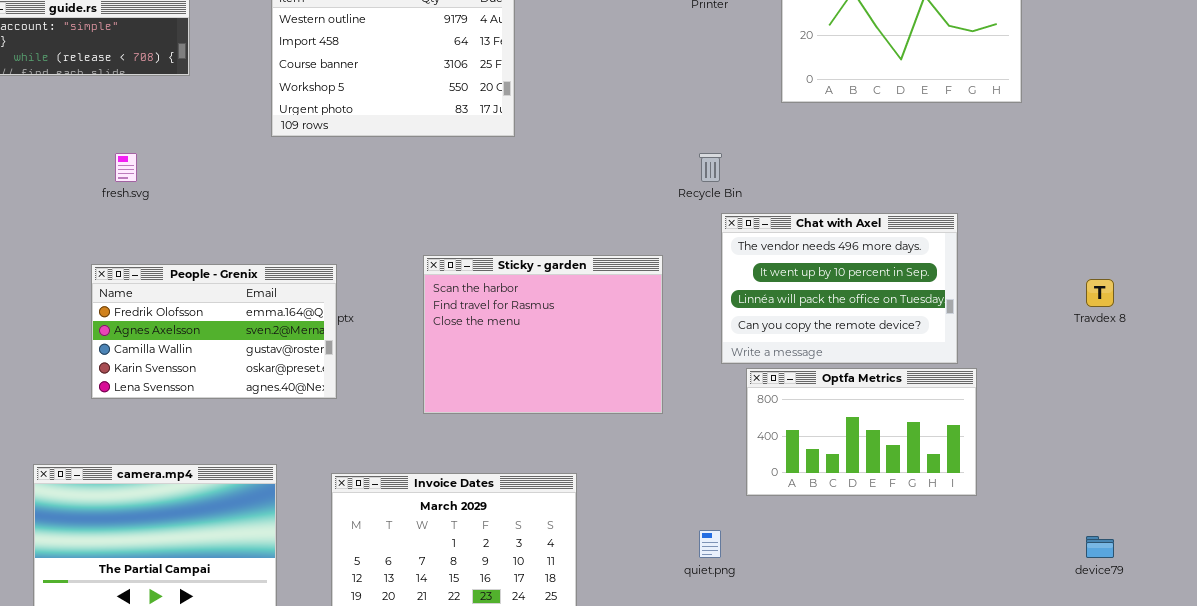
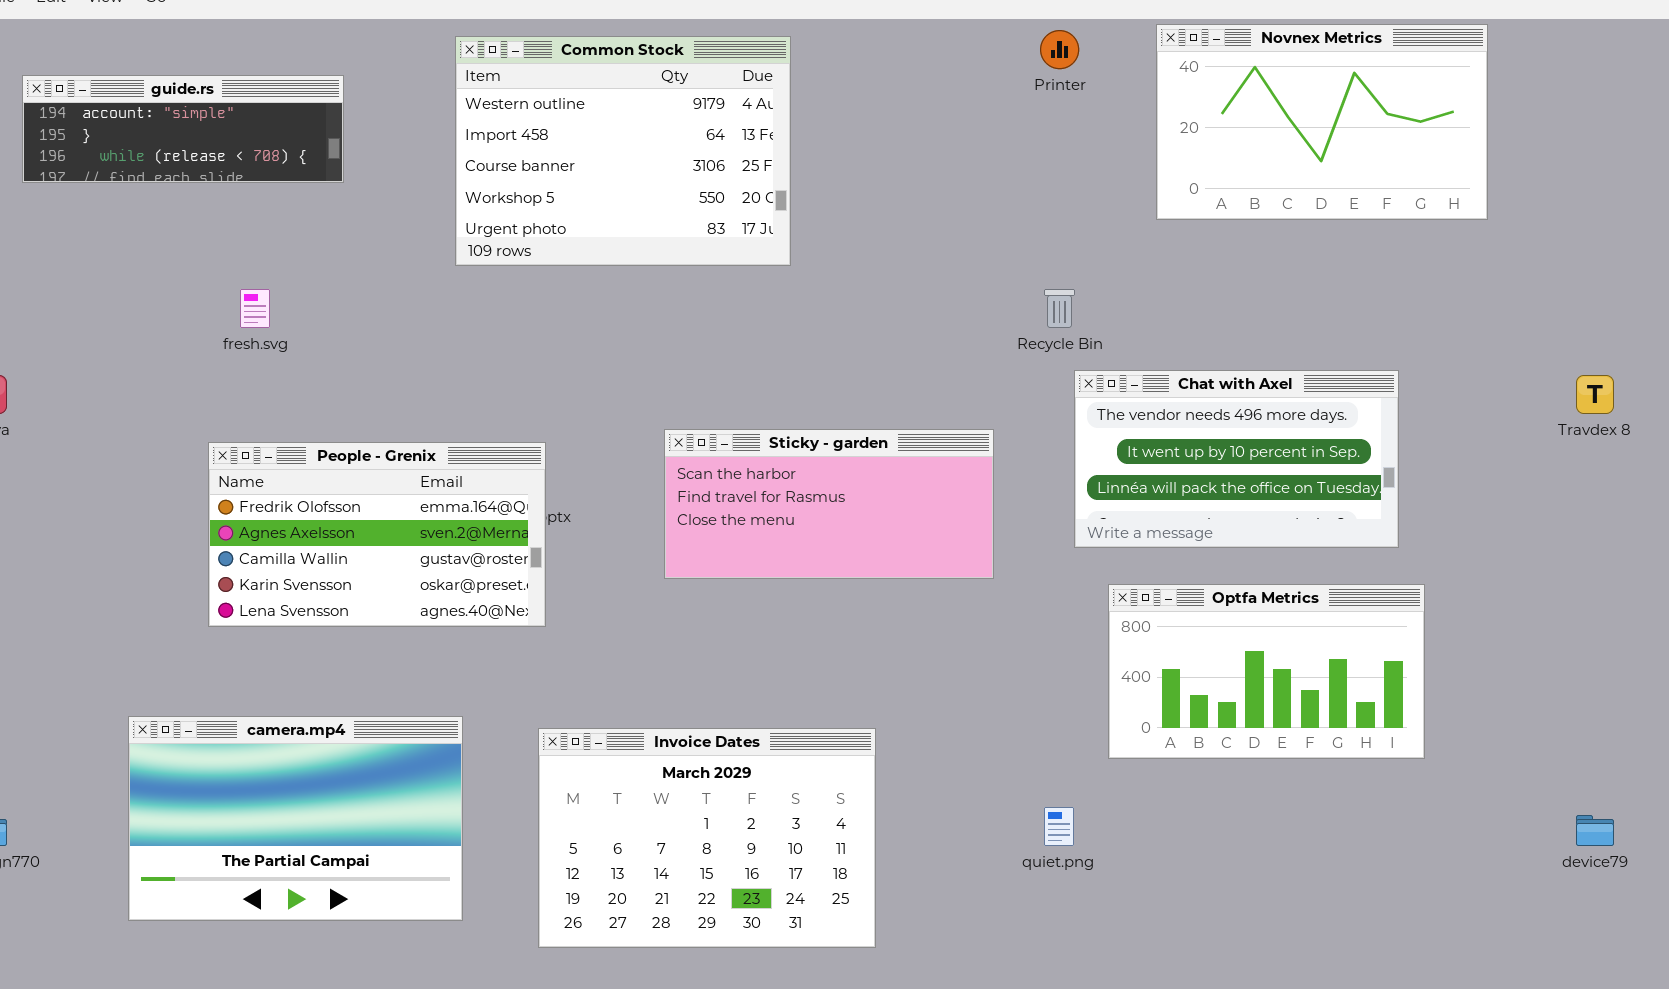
Chat with Axel: [721,213,958,364] -> [1074,370,1399,548], resized
Sticky - garden: [423,255,663,414] -> [664,429,994,579], resized
Travdex 8: [1086,279,1114,307] -> [1576,375,1614,414], moved

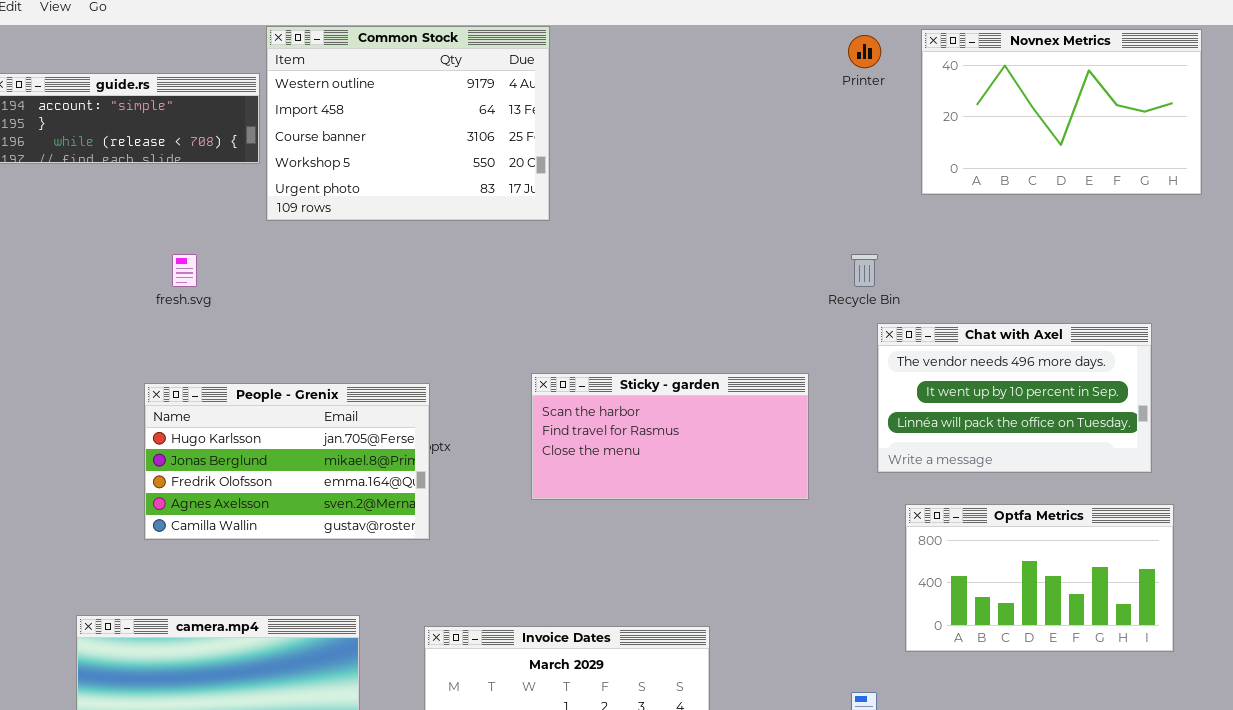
Novnex Metrics: [1156,24,1488,220] -> [921,29,1202,195], moved
Common Stock: [455,36,791,266] -> [266,26,550,221], moved
People - Grenix: [208,442,546,627] -> [144,383,430,540], scrolled up 2 rows

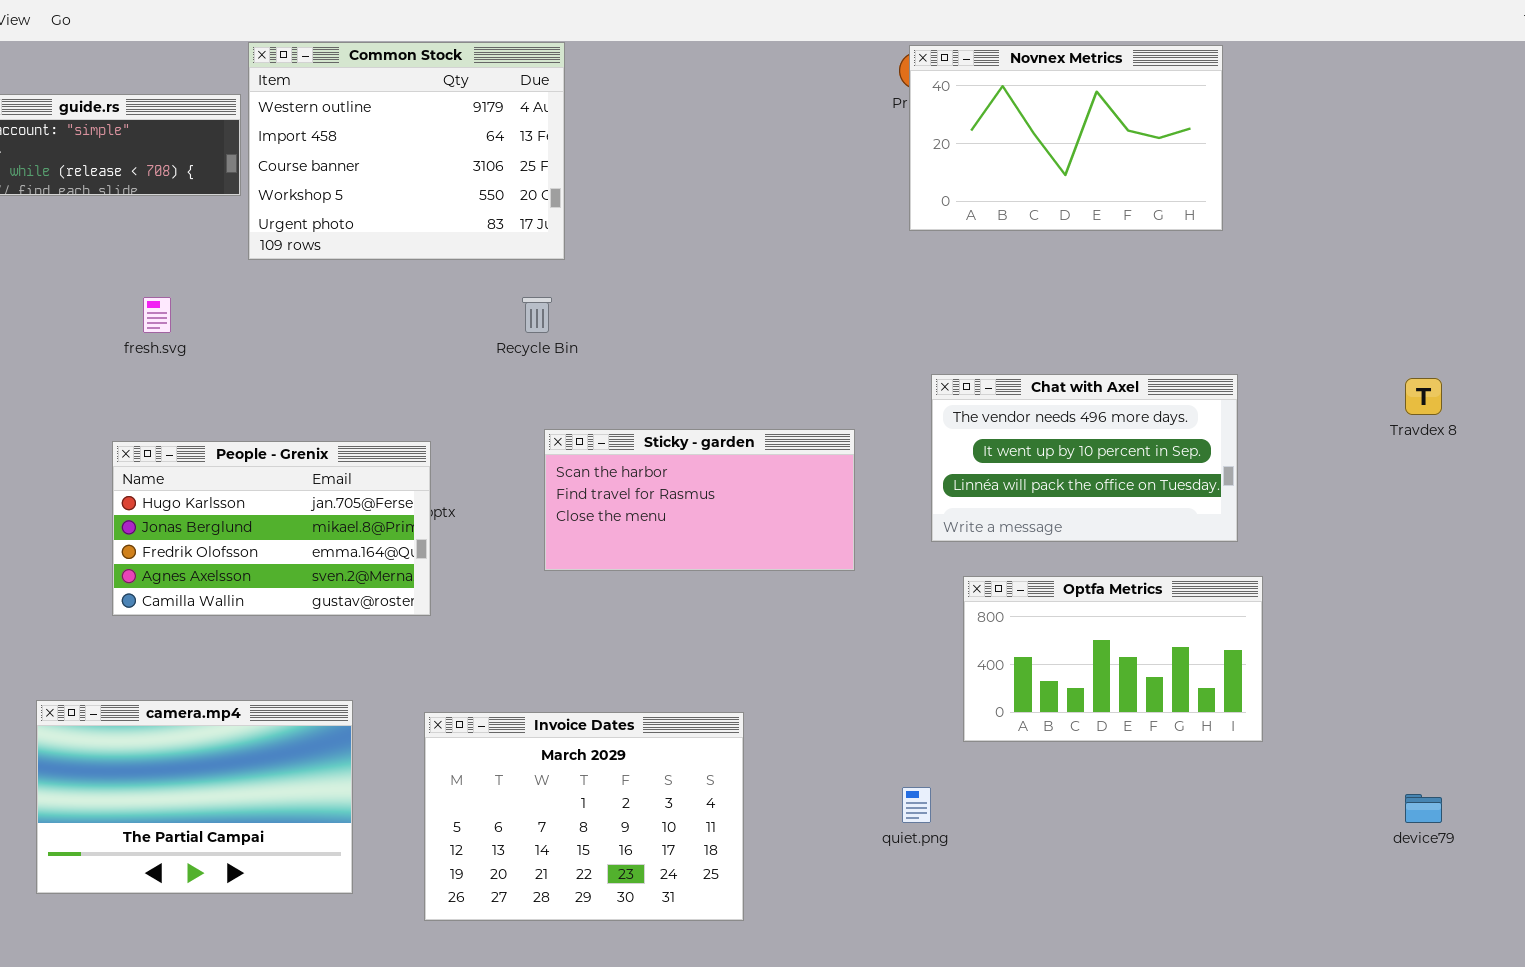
Novnex Metrics: [921,29,1202,195] -> [909,45,1223,231], moved
Recycle Bin: [851,254,878,287] -> [522,297,552,333], moved

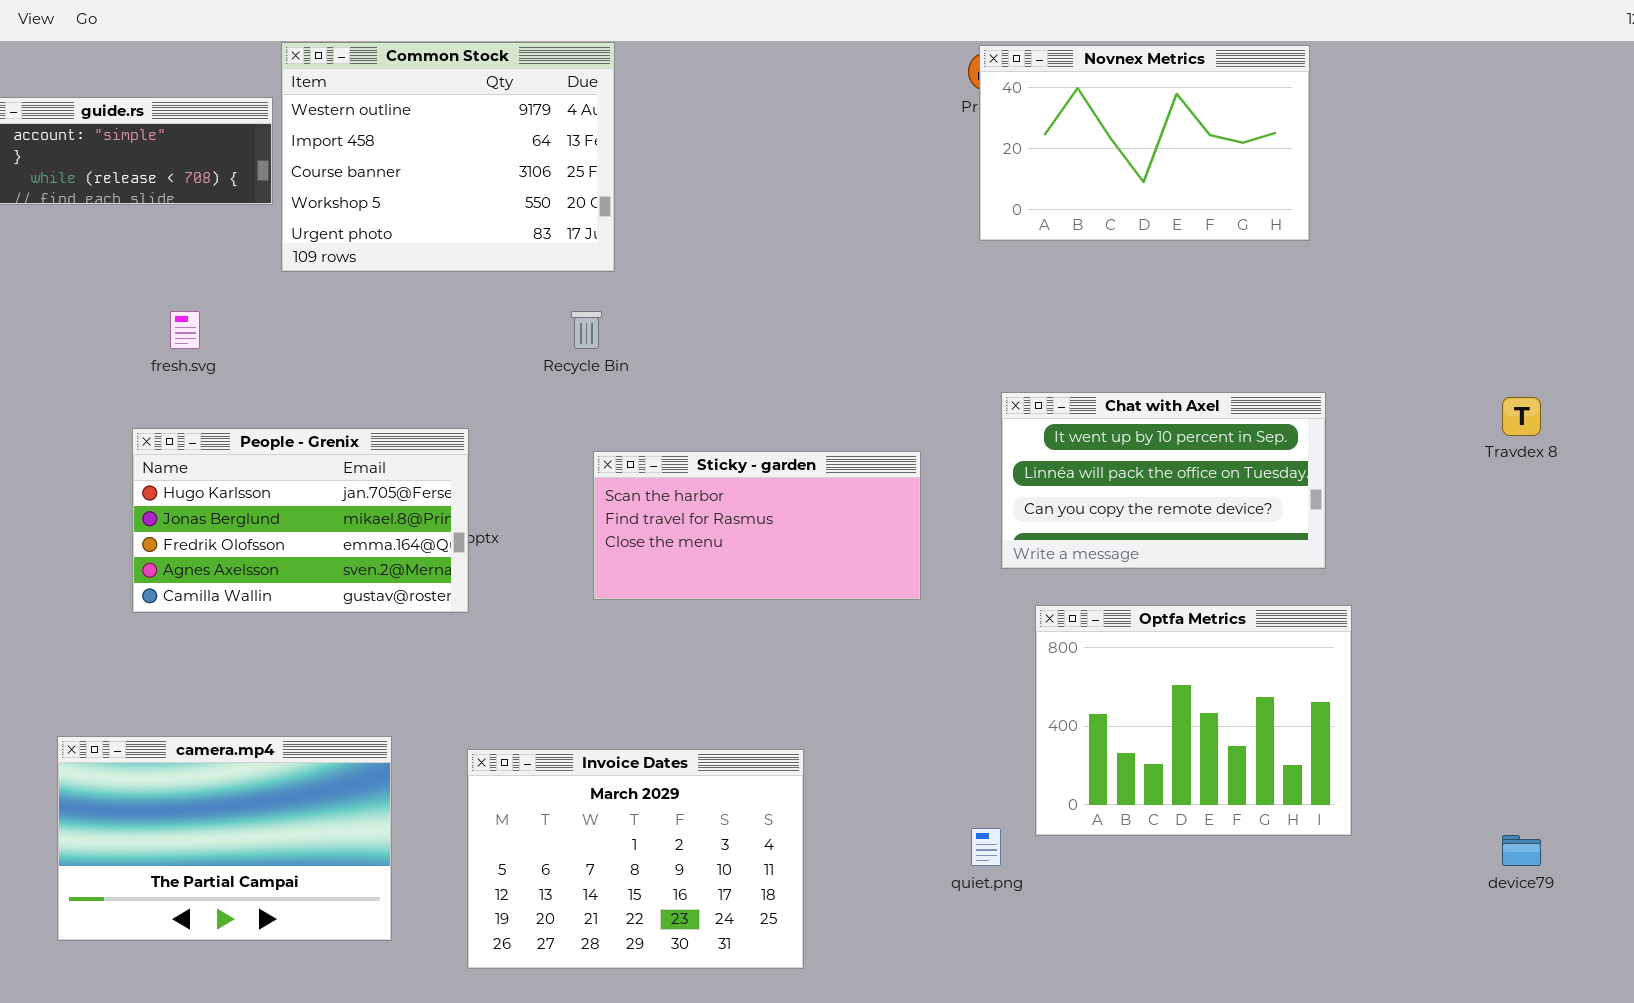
Chat with Axel: [931,374,1238,542] -> [1001,392,1326,569], scrolled down 1 row
People - Grenix: [112,441,431,616] -> [132,428,469,613], moved
Optfa Metrics: [963,576,1263,742] -> [1035,605,1352,836], resized

